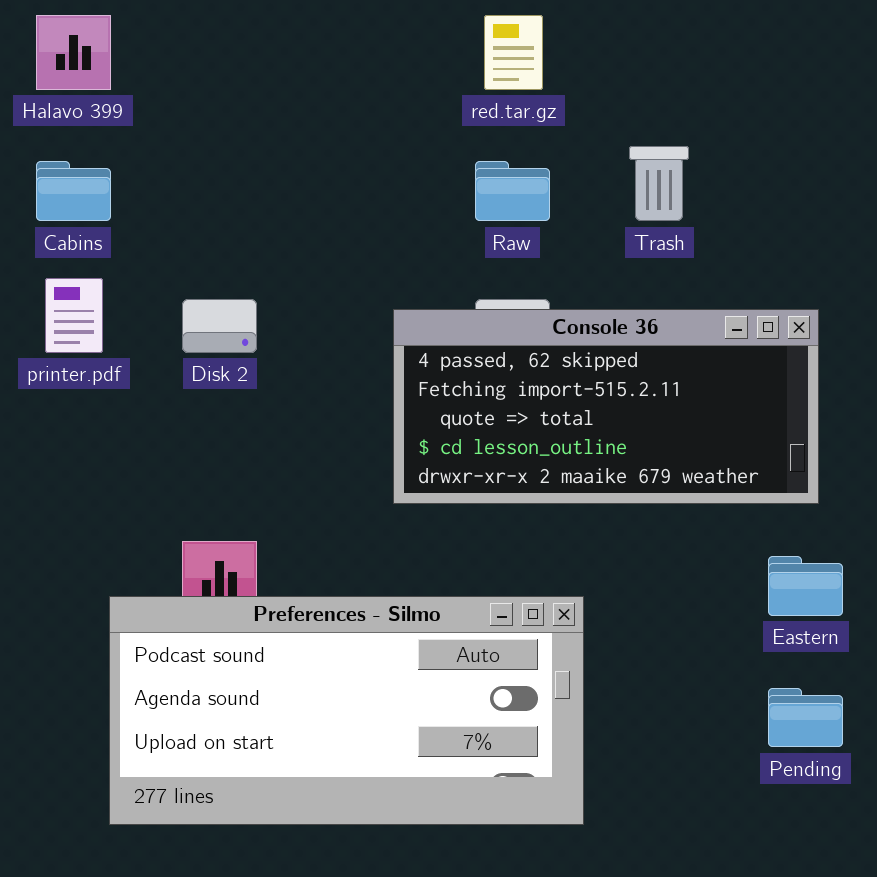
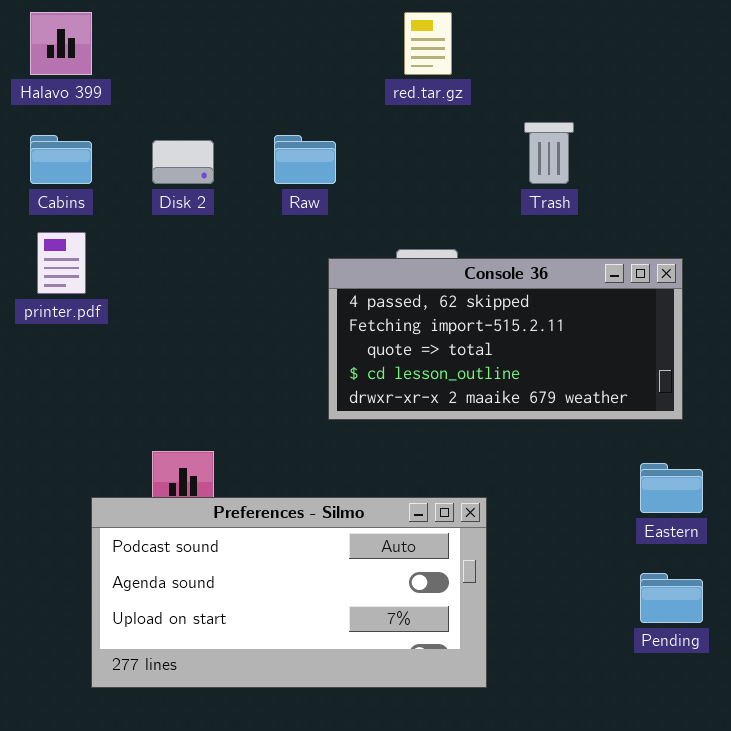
Raw: [475,161,550,221] -> [274,135,336,184], moved
Disk 2: [182,299,257,353] -> [152,140,214,184], moved

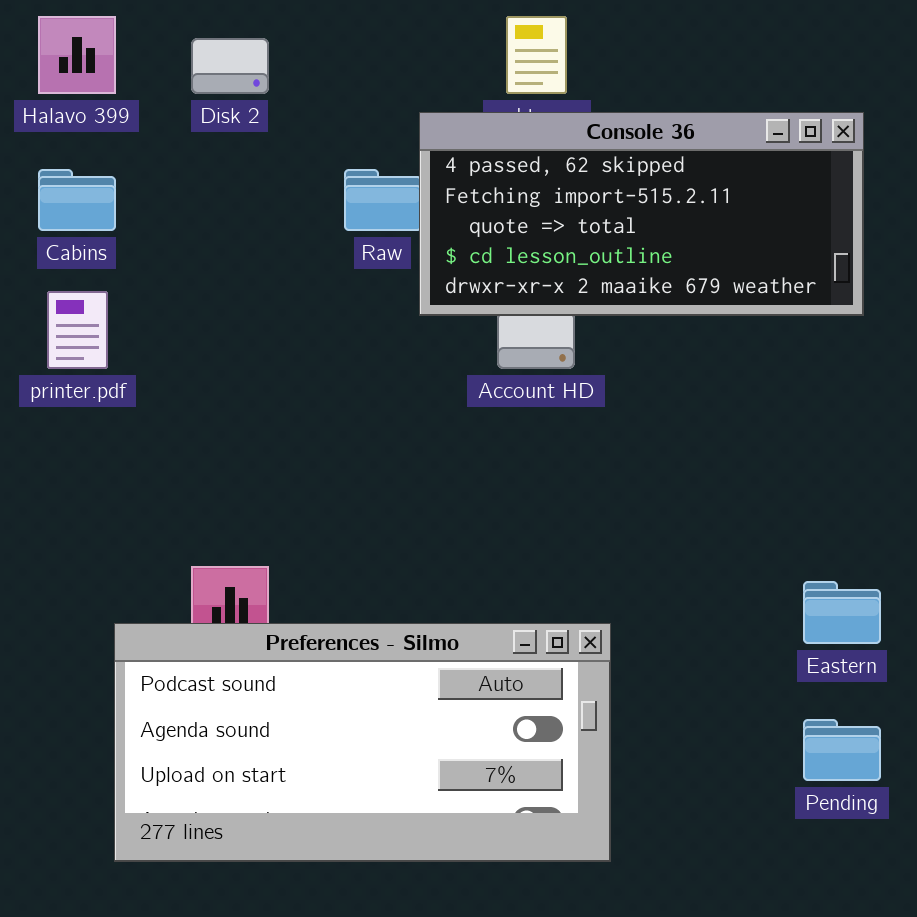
Disk 2: [152,140,214,184] -> [191,38,269,94], moved
Console 36: [328,258,683,420] -> [419,112,864,316], moved

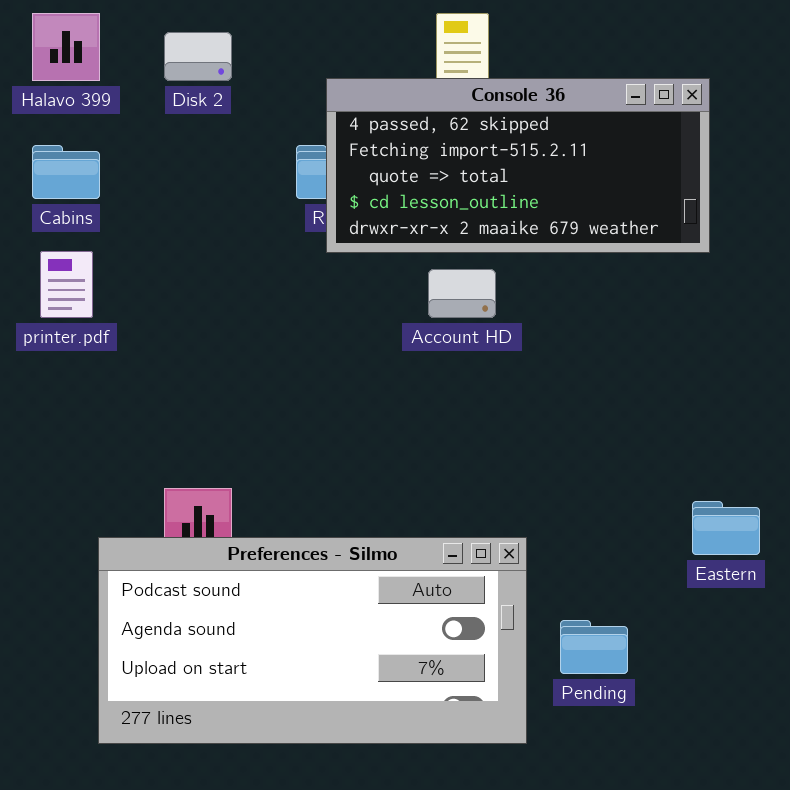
Console 36: [419,112,864,316] -> [326,78,710,253], moved
Pending: [803,719,881,781] -> [560,620,628,674], moved

